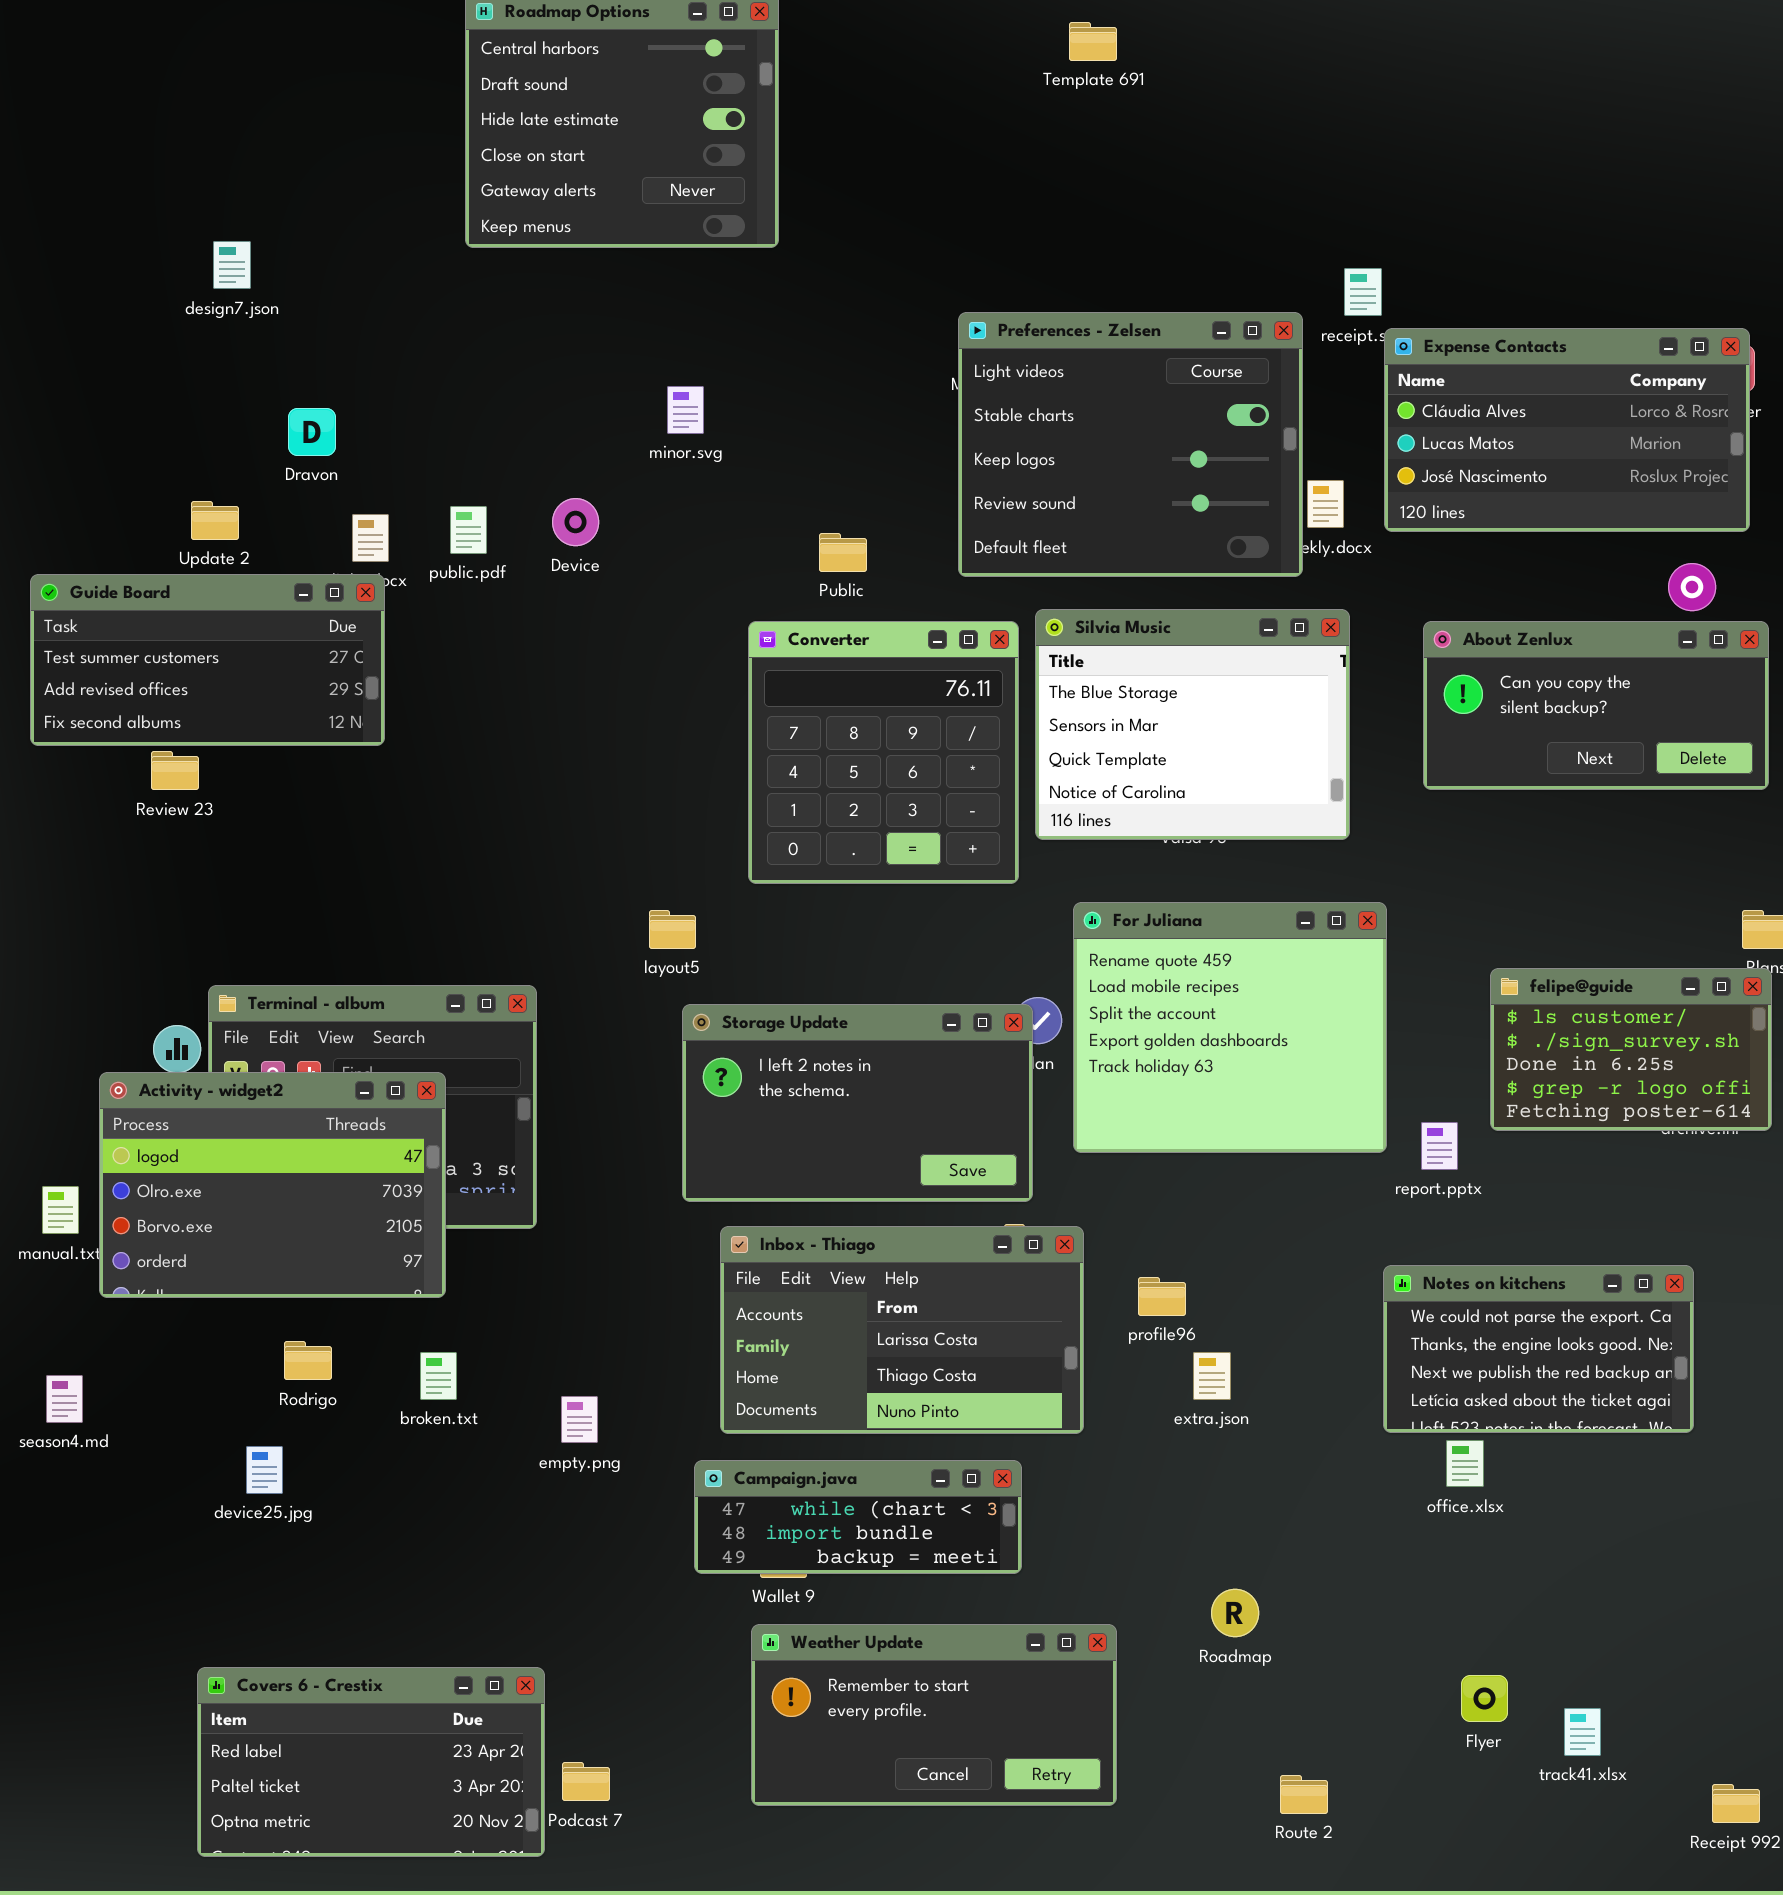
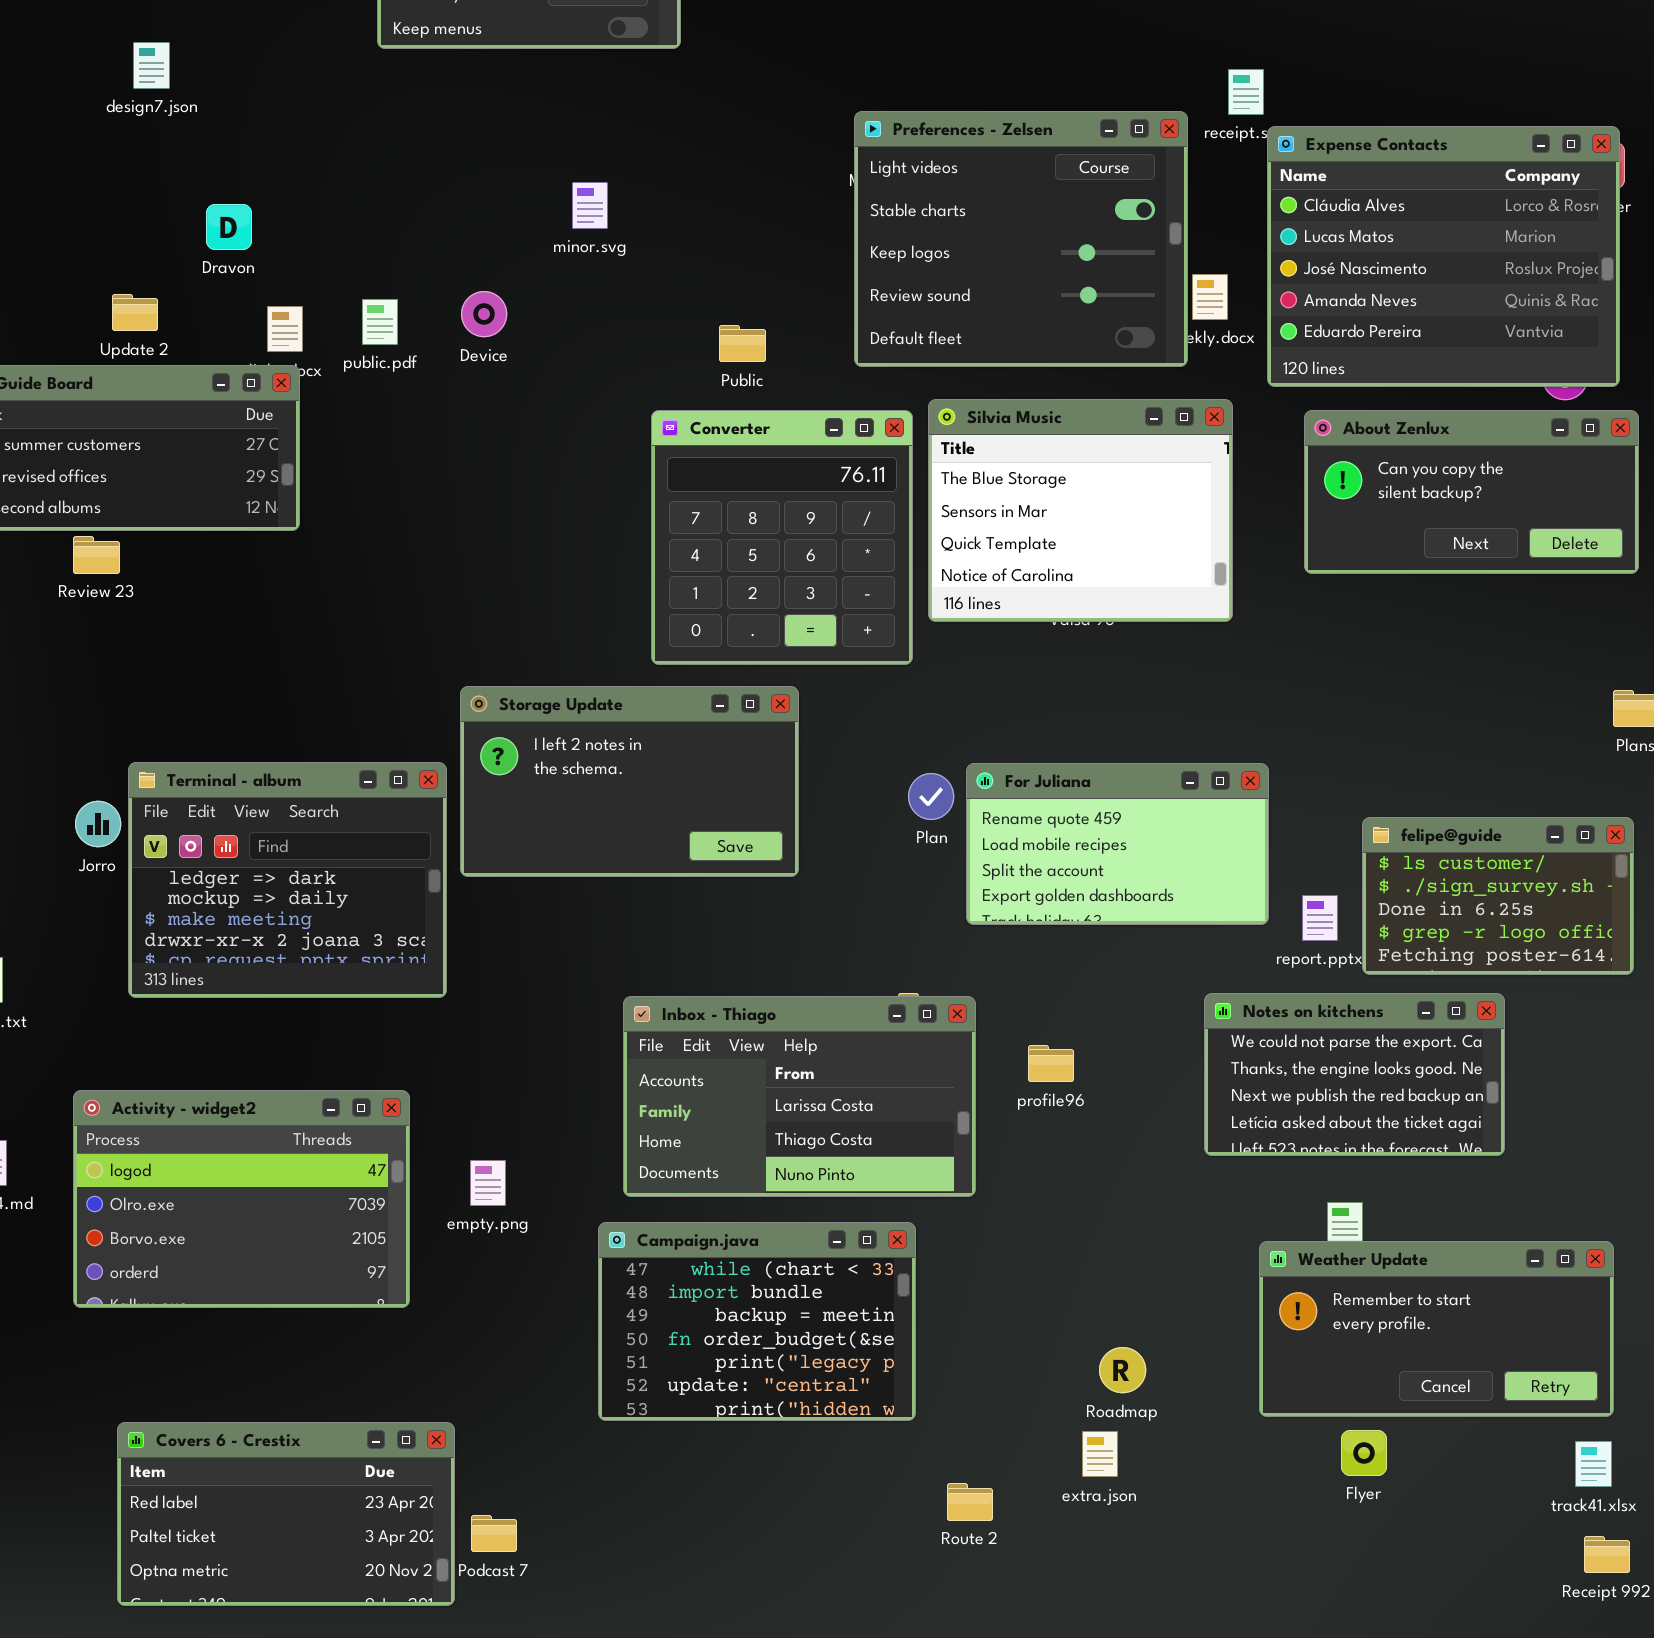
Expense Contacts: [1384,328,1750,532] -> [1267,126,1620,387], resized
For Juliana: [1073,902,1387,1153] -> [966,763,1269,925], resized
felipe@guide: [1490,968,1772,1131] -> [1362,817,1634,975], moved
Storage Update: [682,1004,1033,1202] -> [460,686,799,877], moved
Activity - widget2: [99,1072,446,1298] -> [73,1090,410,1308], moved
Notes on kitchens: [1383,1265,1694,1433] -> [1204,993,1505,1156], moved
extra.json: [1193,1352,1231,1400] -> [1082,1431,1118,1477], moved
Campaign.java: [694,1460,1022,1574] -> [598,1222,916,1421], resized
Weather Update: [751,1624,1117,1806] -> [1259,1241,1614,1417], moved
track41.xlsx: [1564,1708,1601,1756] -> [1575,1441,1612,1487], moved
Route 2: [1280,1775,1328,1814] -> [947,1483,993,1521], moved

